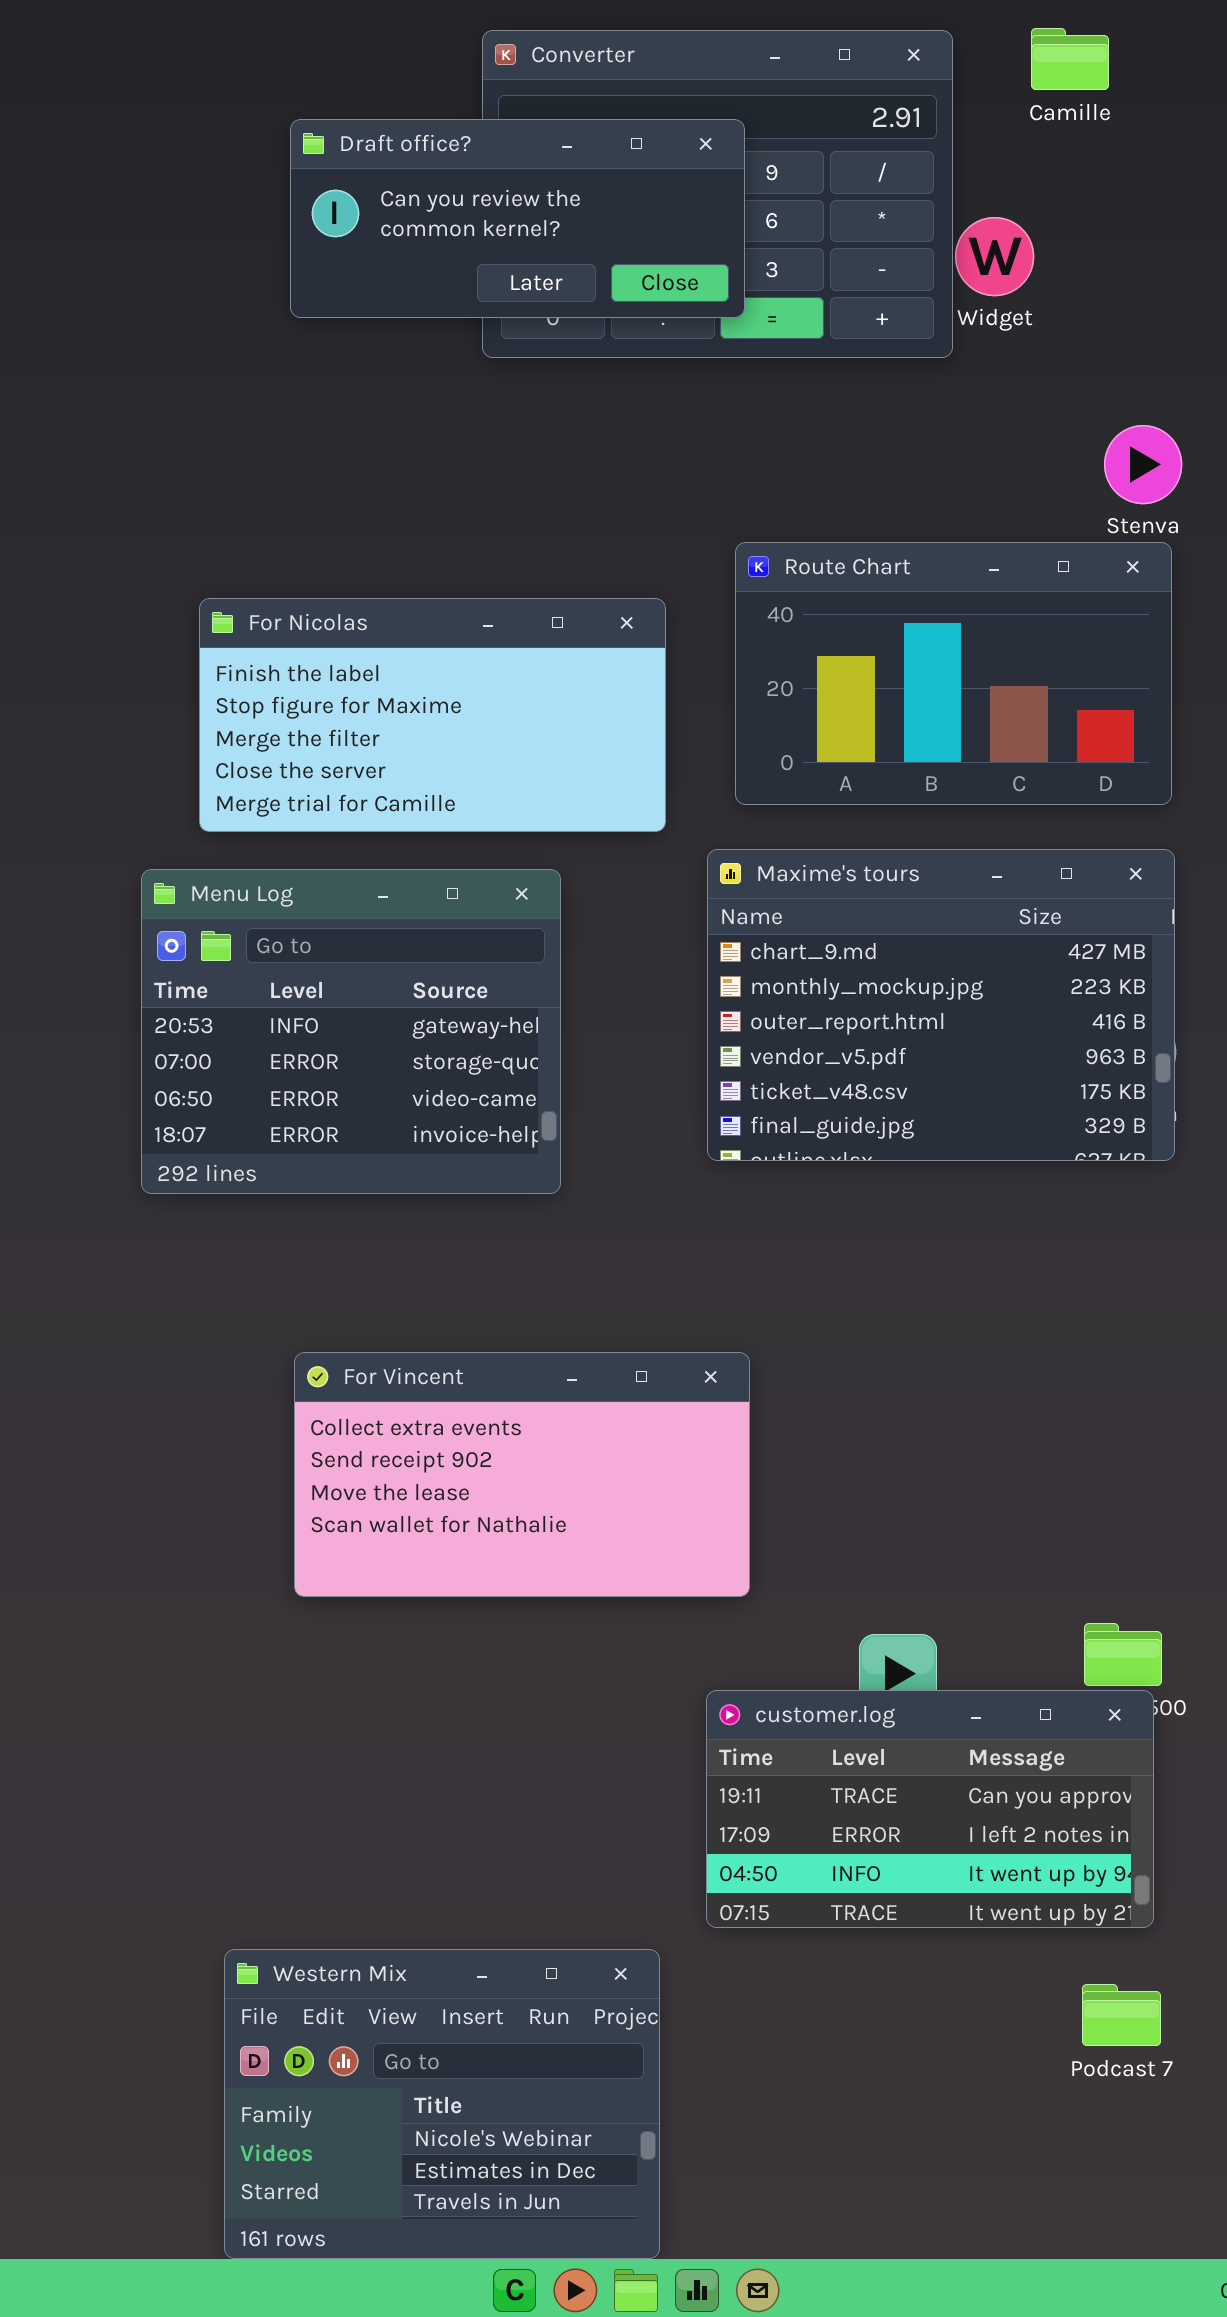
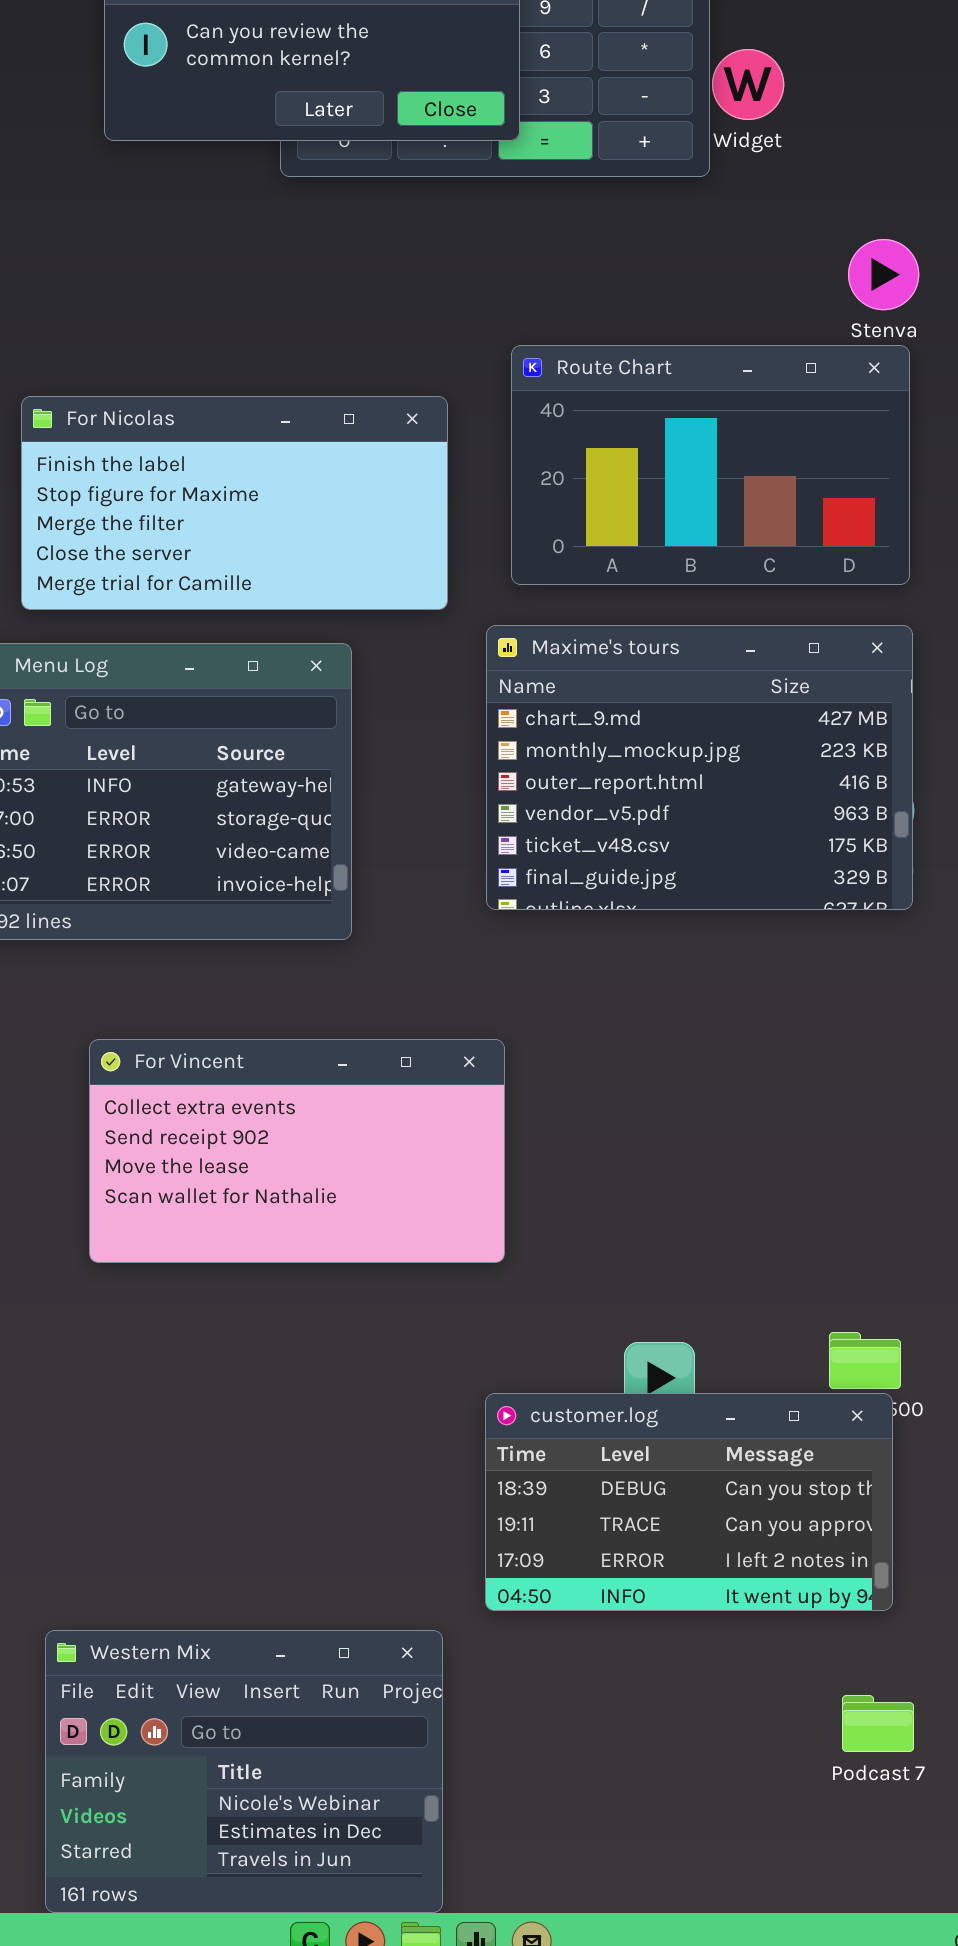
For Vincent: [294,1352,750,1597] -> [89,1039,505,1263], moved
customer.log: [706,1690,1154,1928] -> [485,1393,893,1611], scrolled up 1 row
Podcast 7: [1082,1984,1161,2046] -> [842,1695,914,1752], moved

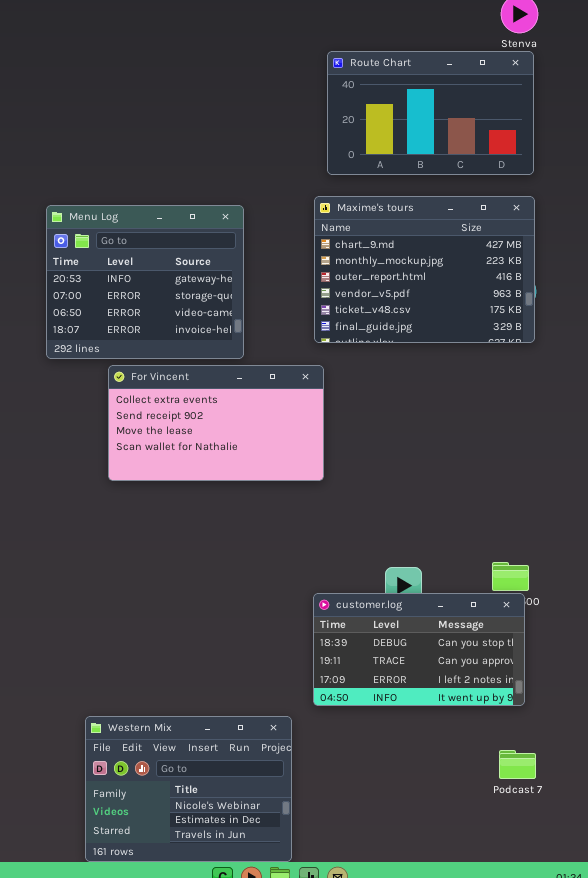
For Nicolas: [21,396,448,610] -> none, closed
For Vincent: [89,1039,505,1263] -> [108,365,324,481], moved

